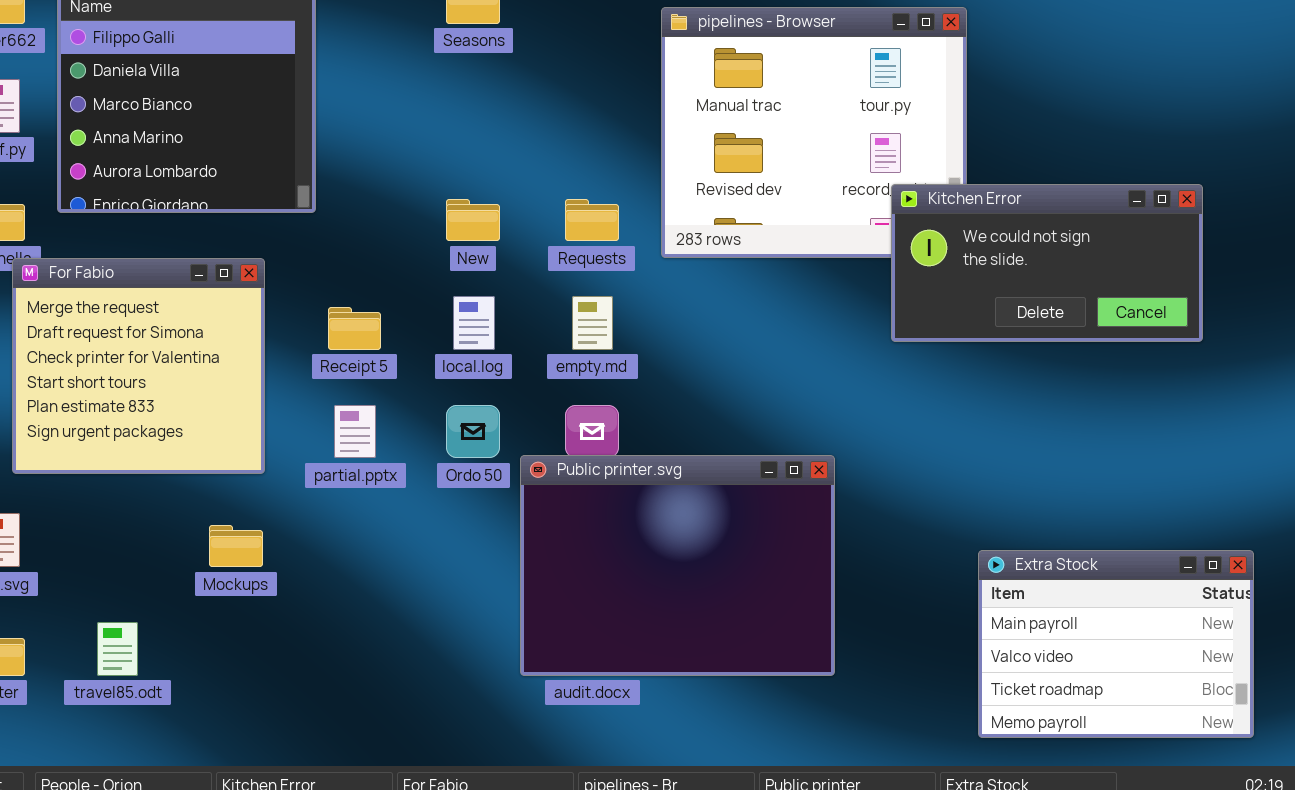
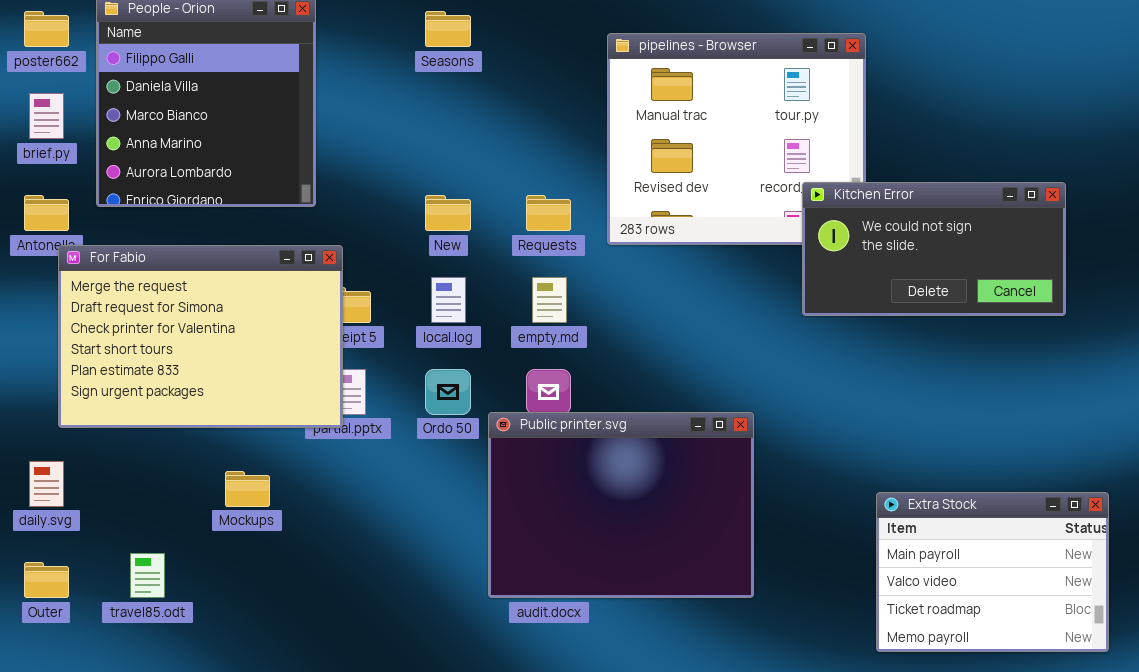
For Fabio: [12,258,265,474] -> [58,245,343,428], resized

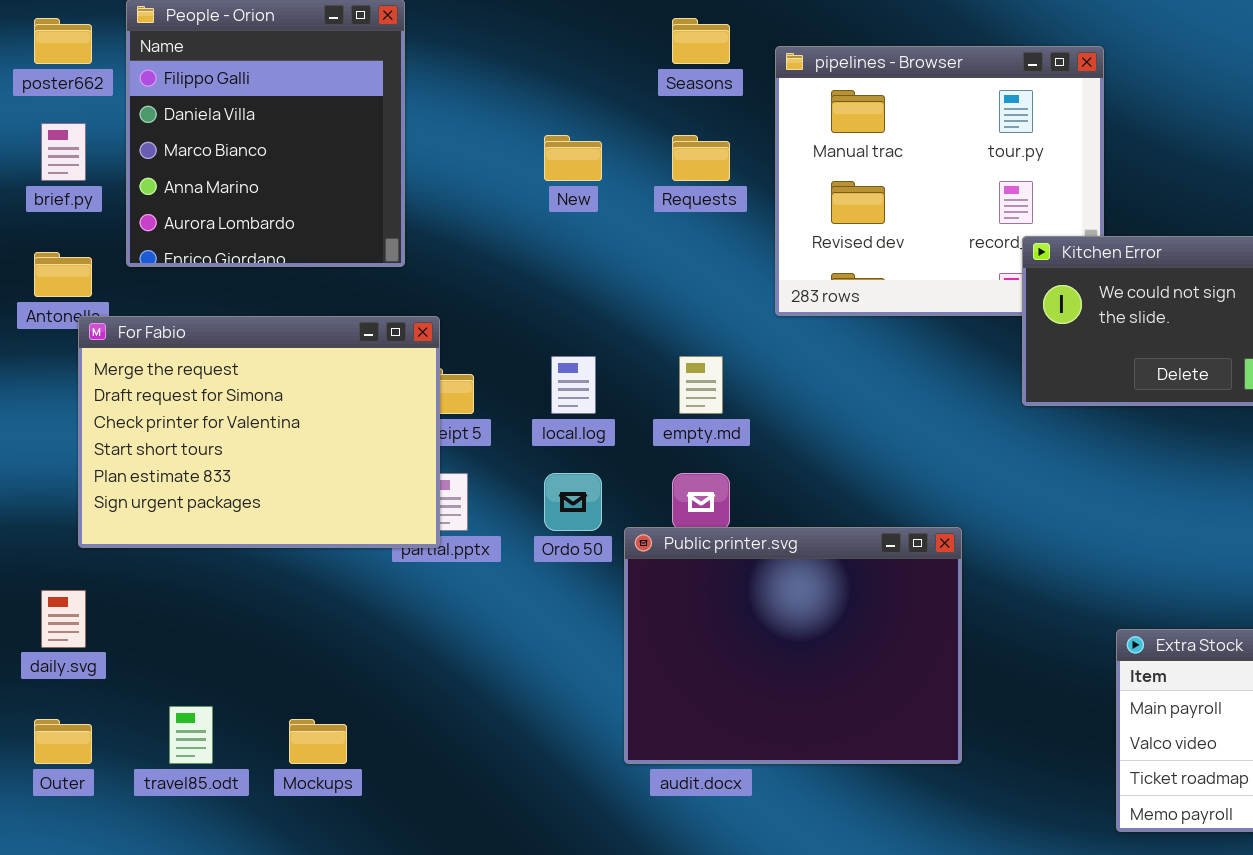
Seasons: [425,11,471,47] -> [672,18,730,64], moved
New: [425,195,471,231] -> [544,135,602,181], moved
Requests: [526,195,571,231] -> [672,135,730,181], moved
Mockups: [225,471,270,507] -> [289,719,347,764], moved

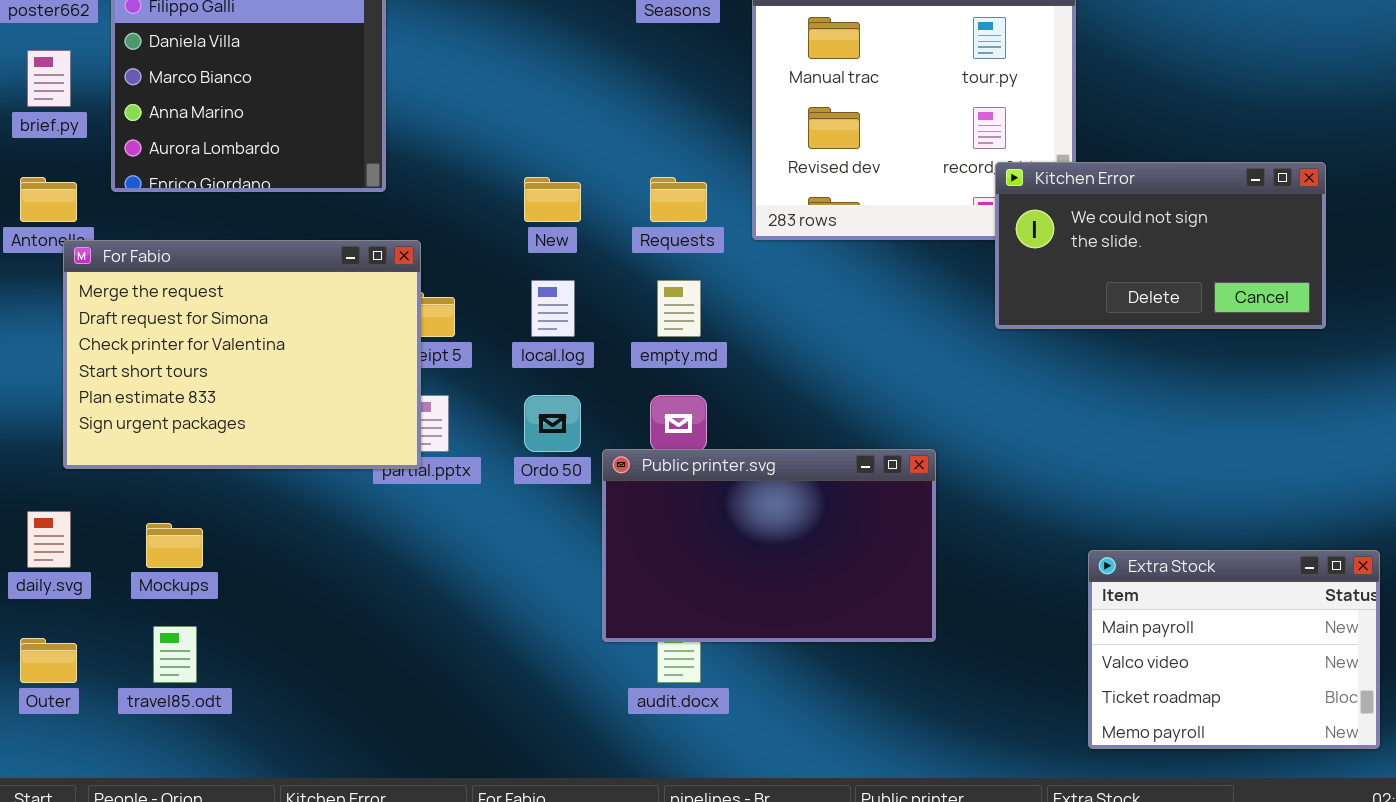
New: [544,135,602,181] -> [524,177,581,222], moved
Requests: [672,135,730,181] -> [650,177,707,222], moved
Public printer.svg: [624,527,962,764] -> [602,449,936,642], resized
Mockups: [289,719,347,764] -> [146,523,203,568], moved

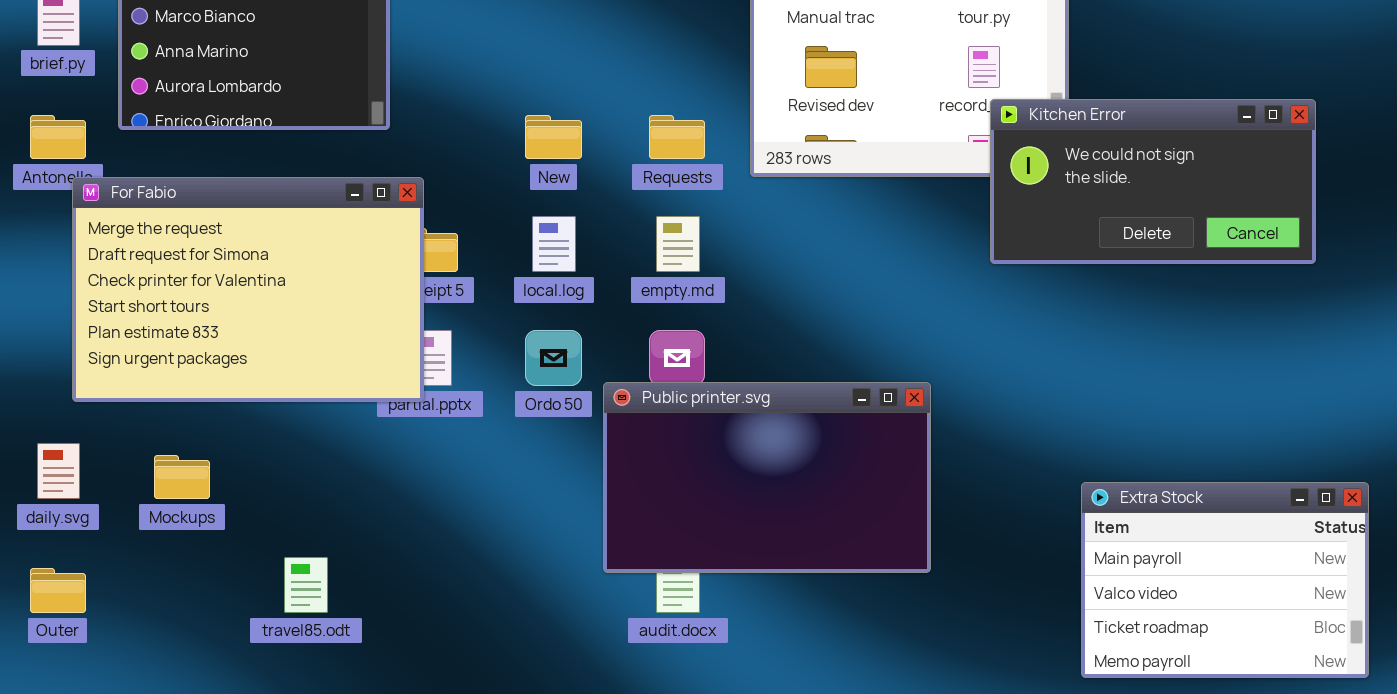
travel85.odt: [153,626,197,683] -> [284,557,328,613], moved

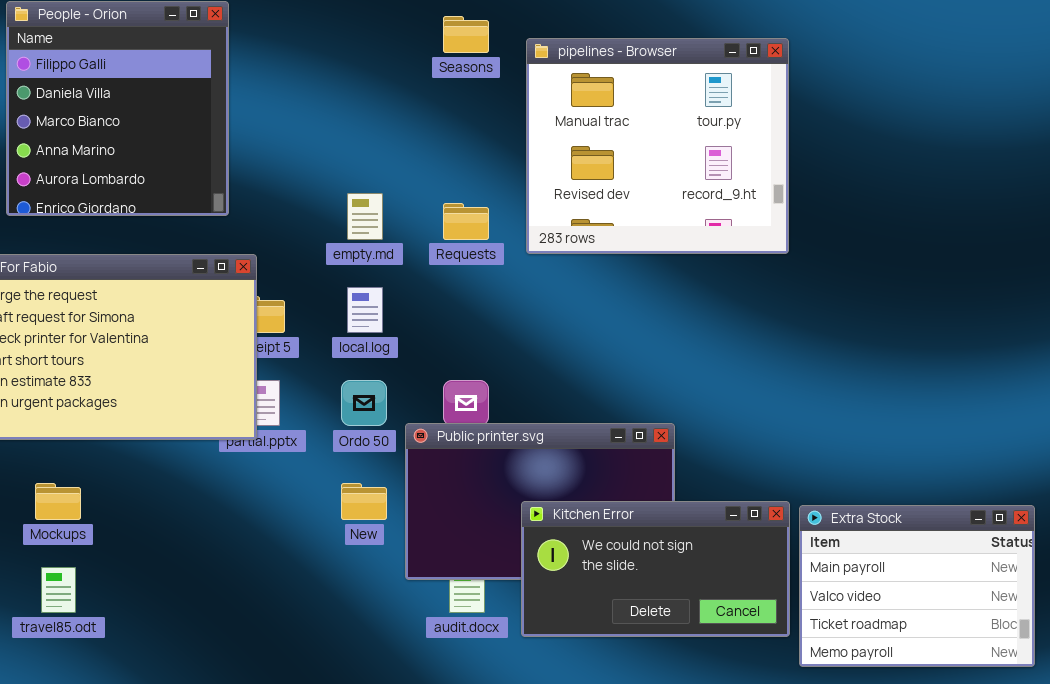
Kitchen Error: [990,99,1316,264] -> [521,501,790,637], moved
New: [525,115,582,159] -> [341,483,387,520], moved
empty.md: [656,216,700,272] -> [347,193,383,240], moved
travel85.odt: [284,557,328,613] -> [41,567,76,613], moved

